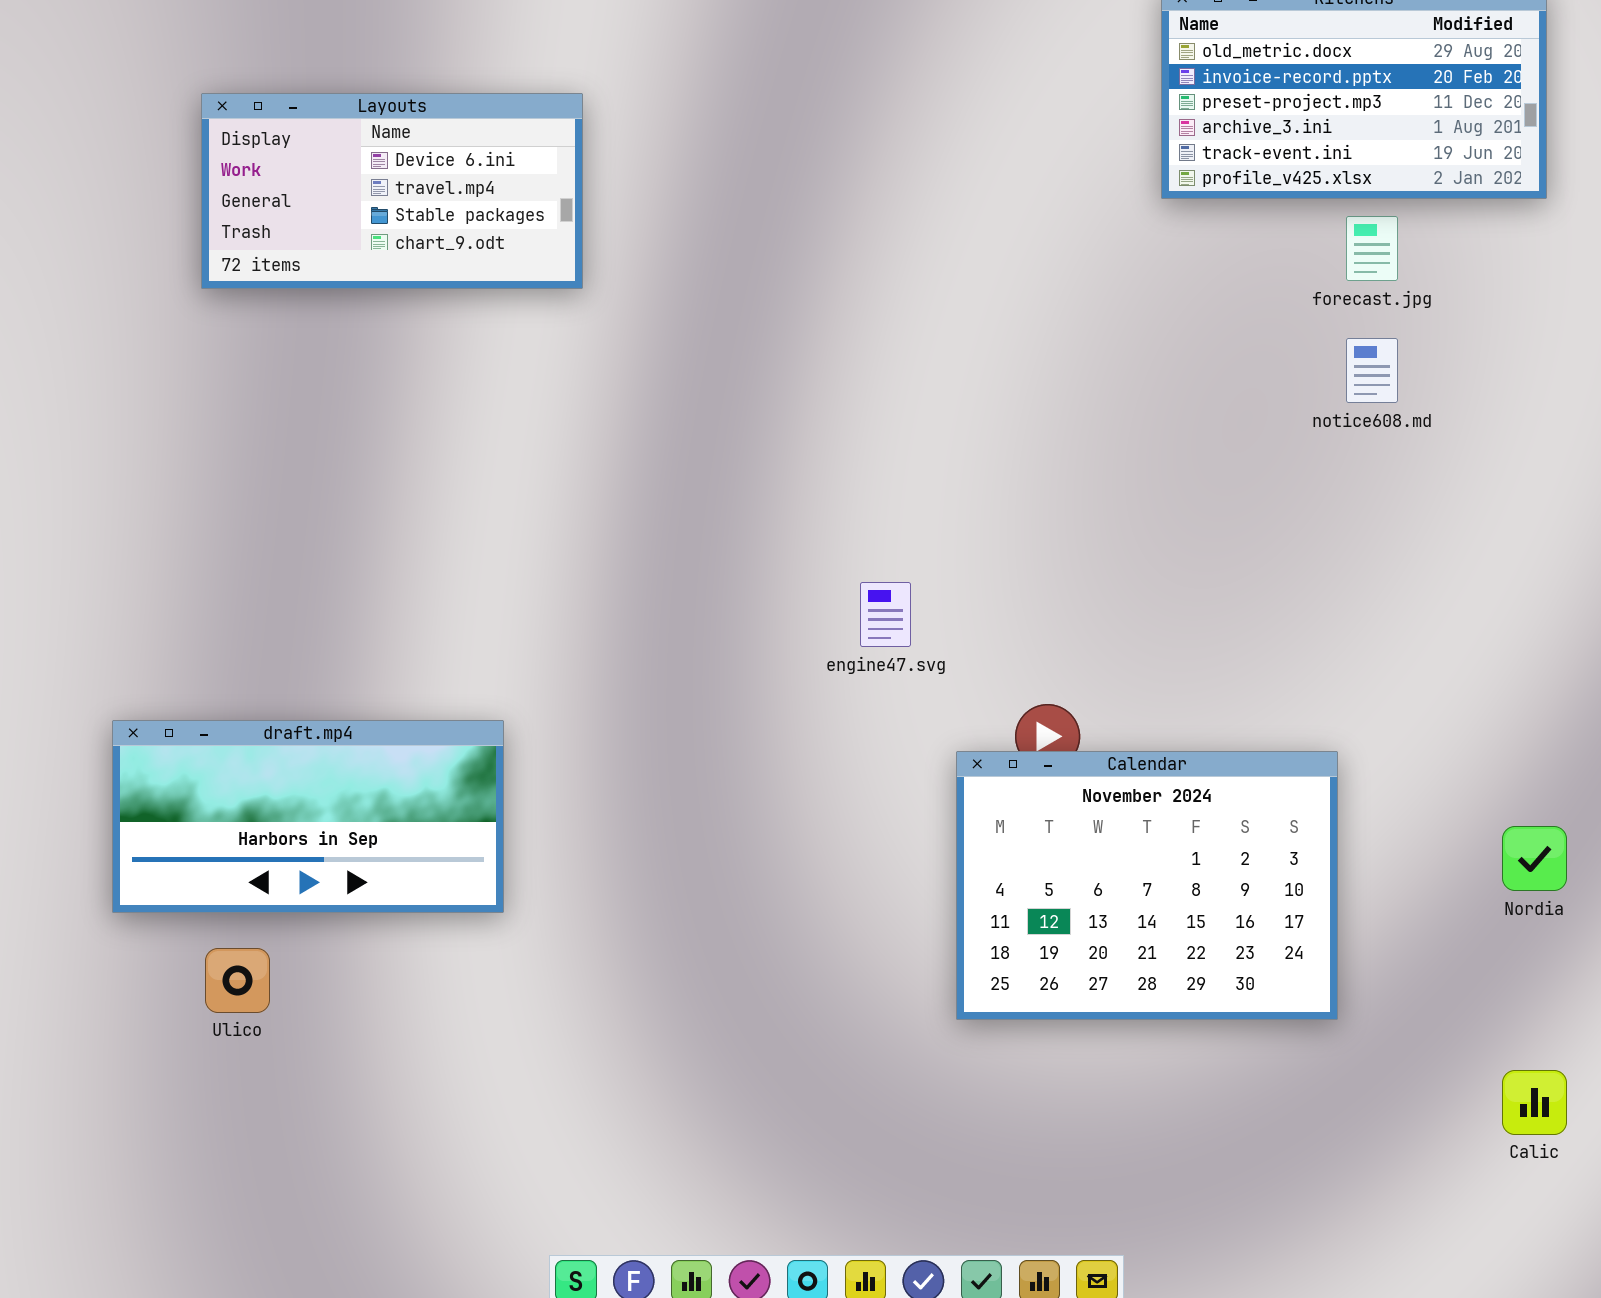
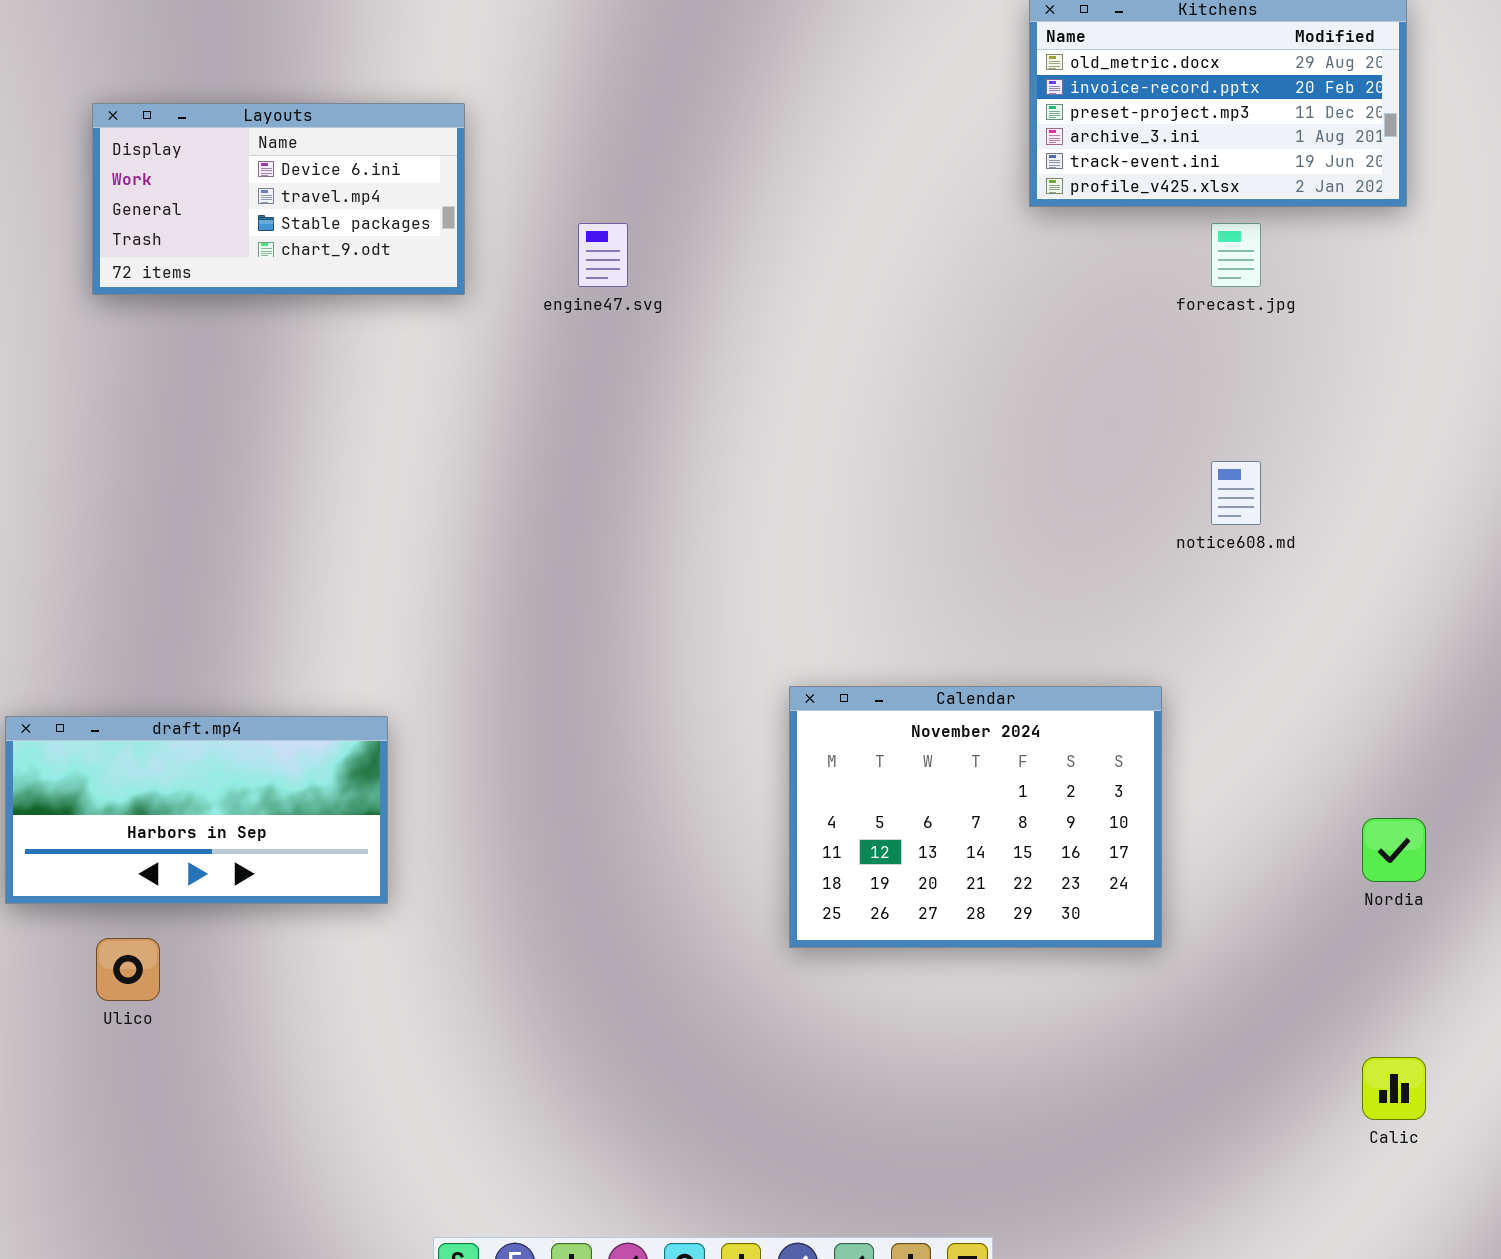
notice608.md: [1346,338,1398,403] -> [1211,461,1261,525], moved
engine47.svg: [860,582,911,647] -> [578,223,628,287], moved
Calendar: [956,751,1338,1020] -> [789,686,1162,948], moved

